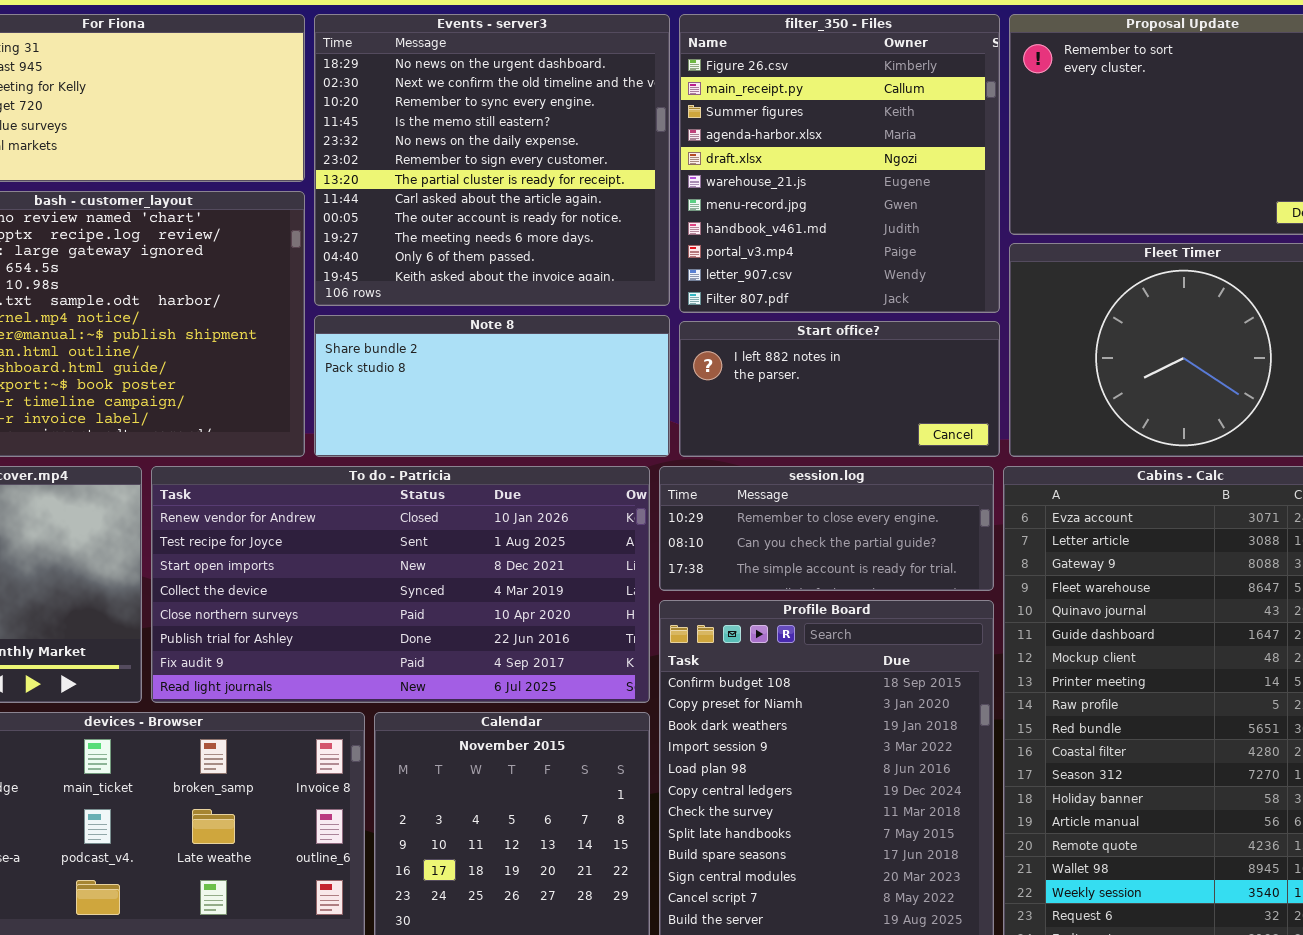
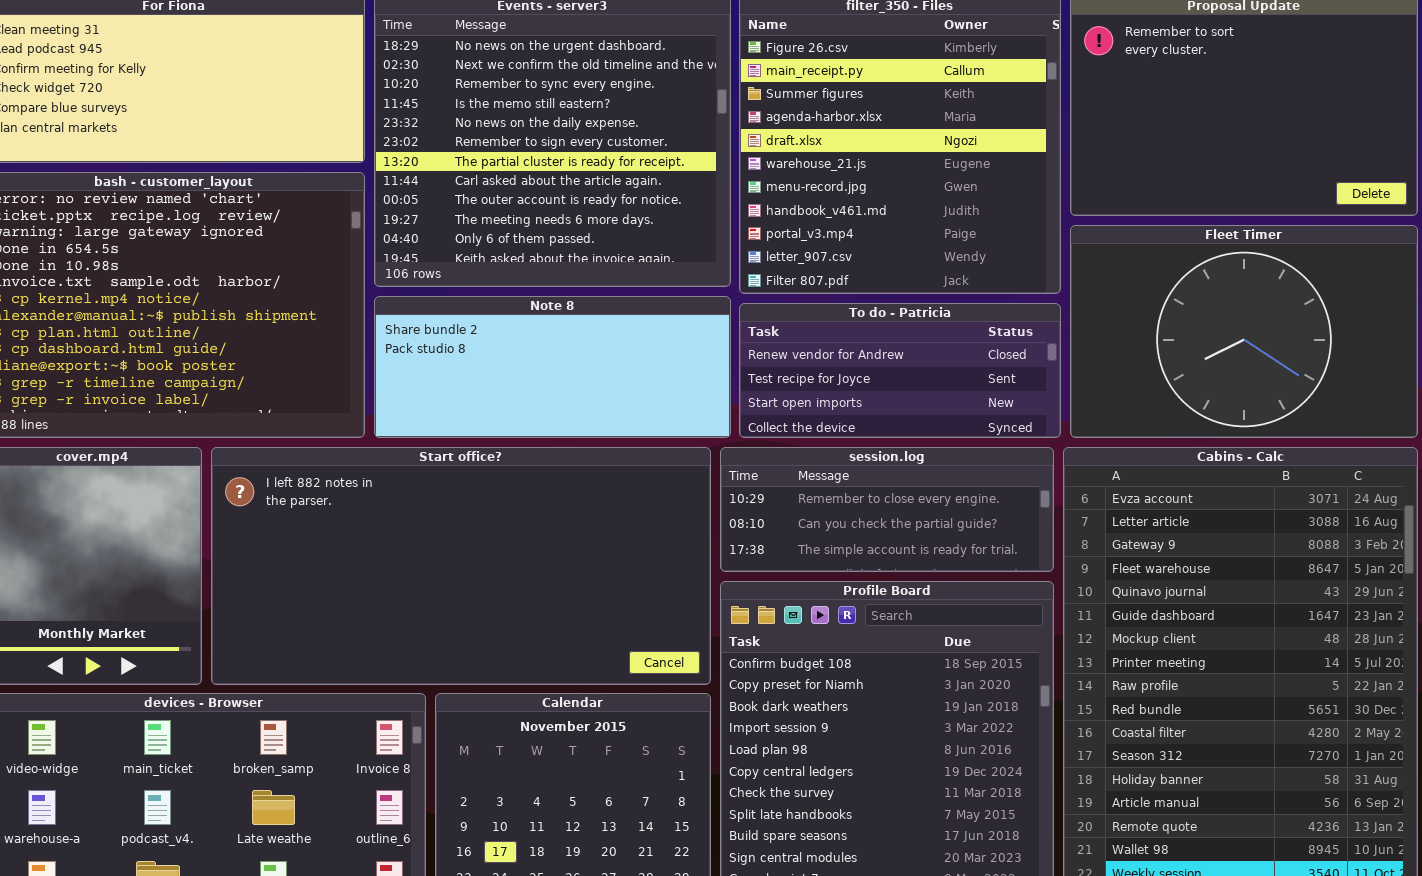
Start office?: [679,321,1000,457] -> [211,447,711,685], moved, resized
To do - Patricia: [151,466,650,703] -> [739,303,1061,438], moved, resized

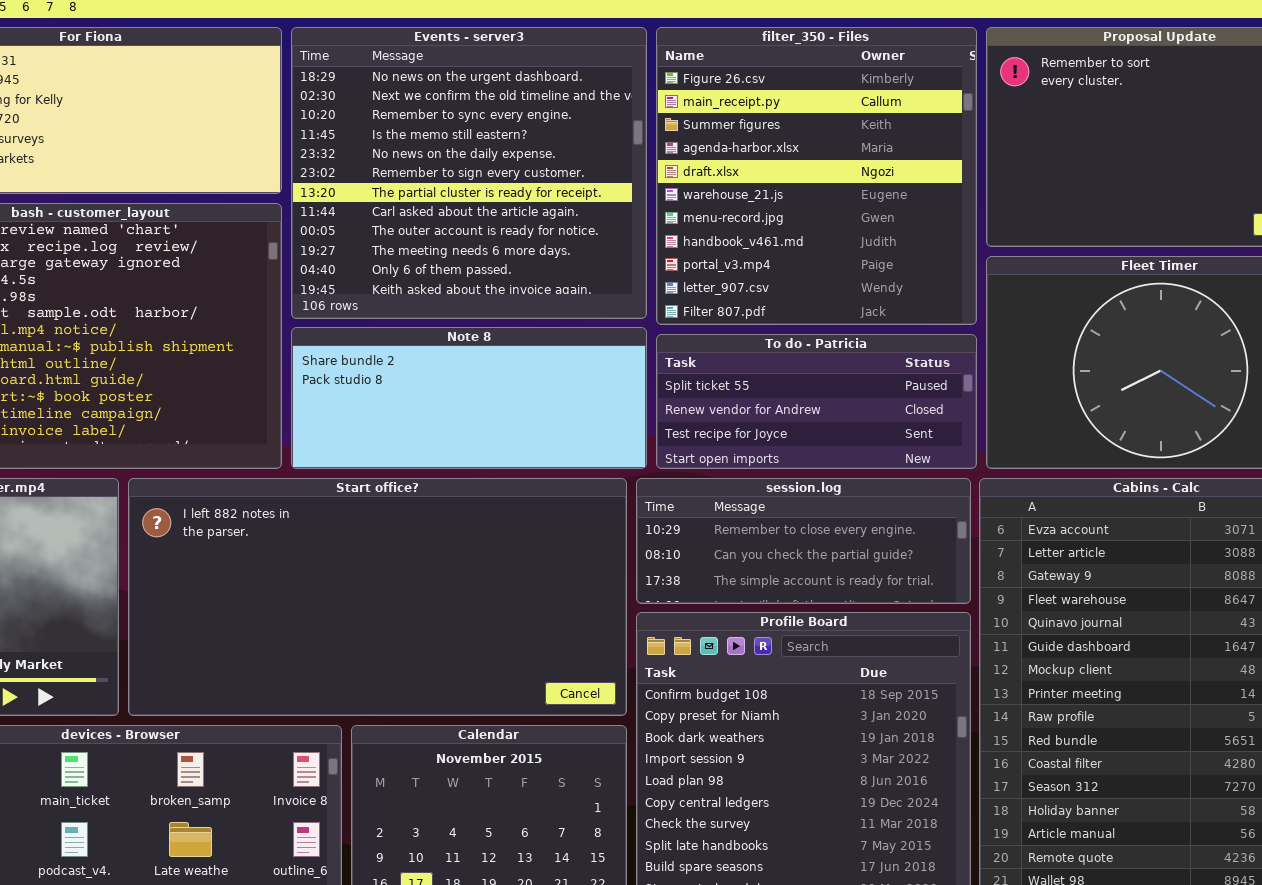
To do - Patricia: [739,303,1061,438] -> [656,334,977,469], scrolled up 1 row

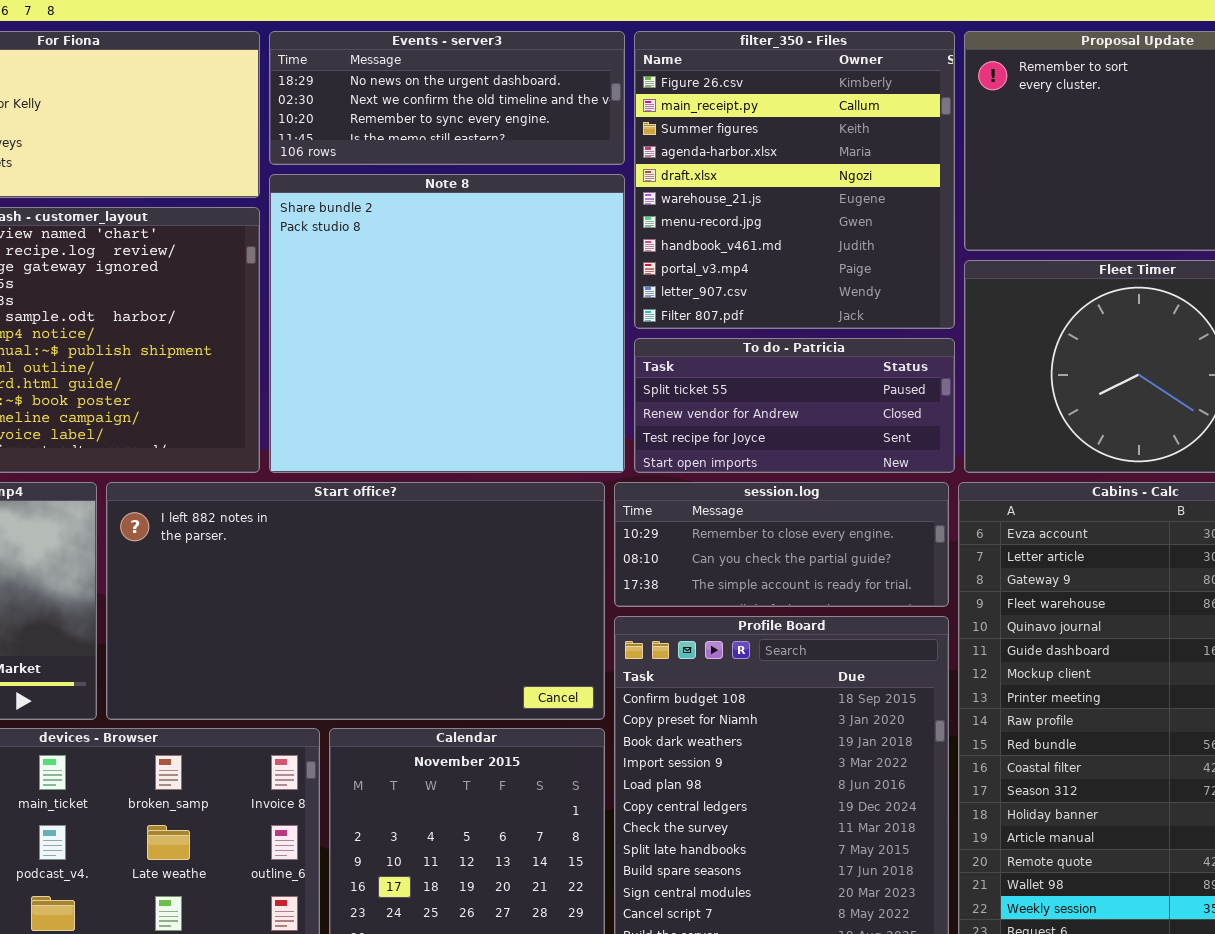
Events - server3: [291,27,647,319] -> [269,31,625,165], resized
Note 8: [291,327,647,469] -> [269,174,625,473], resized

